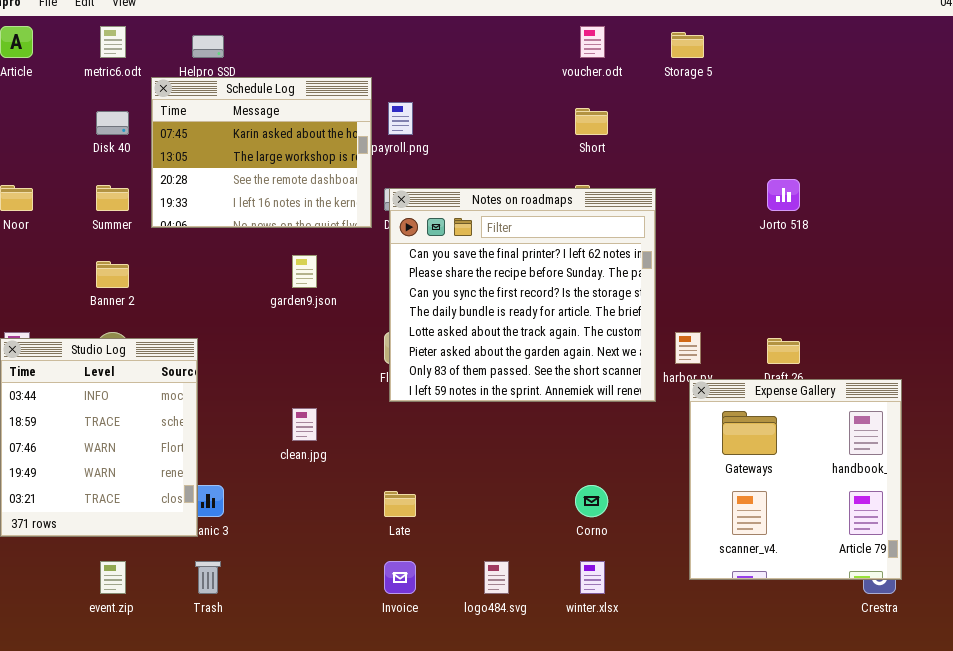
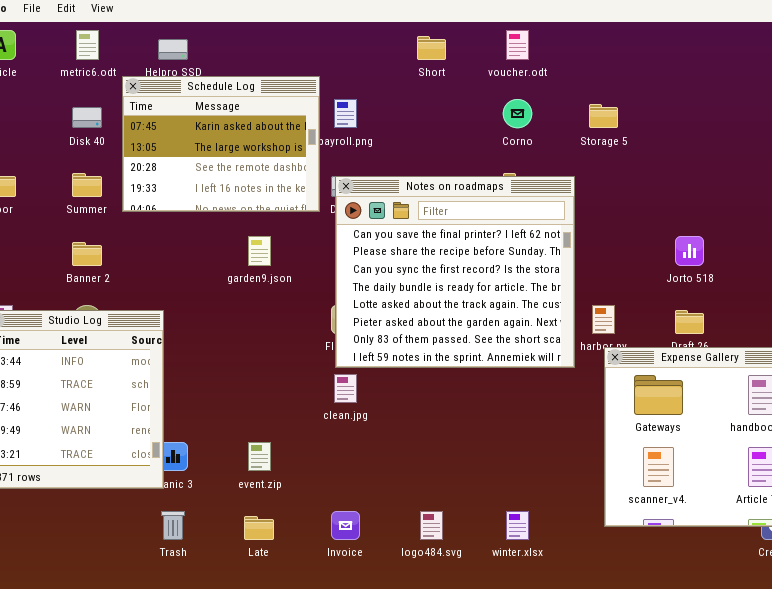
Storage 5: [671,32,704,58] -> [589,104,618,128], moved
Short: [575,108,608,135] -> [417,36,446,60], moved
Jorto 518: [767,179,800,211] -> [675,236,704,266], moved
clean.jpg: [292,408,317,441] -> [334,374,357,403], moved
Corno: [575,485,608,517] -> [503,99,532,128], moved
Late: [384,491,416,517] -> [244,516,274,540], moved
event.zip: [100,561,126,594] -> [248,442,271,471], moved

